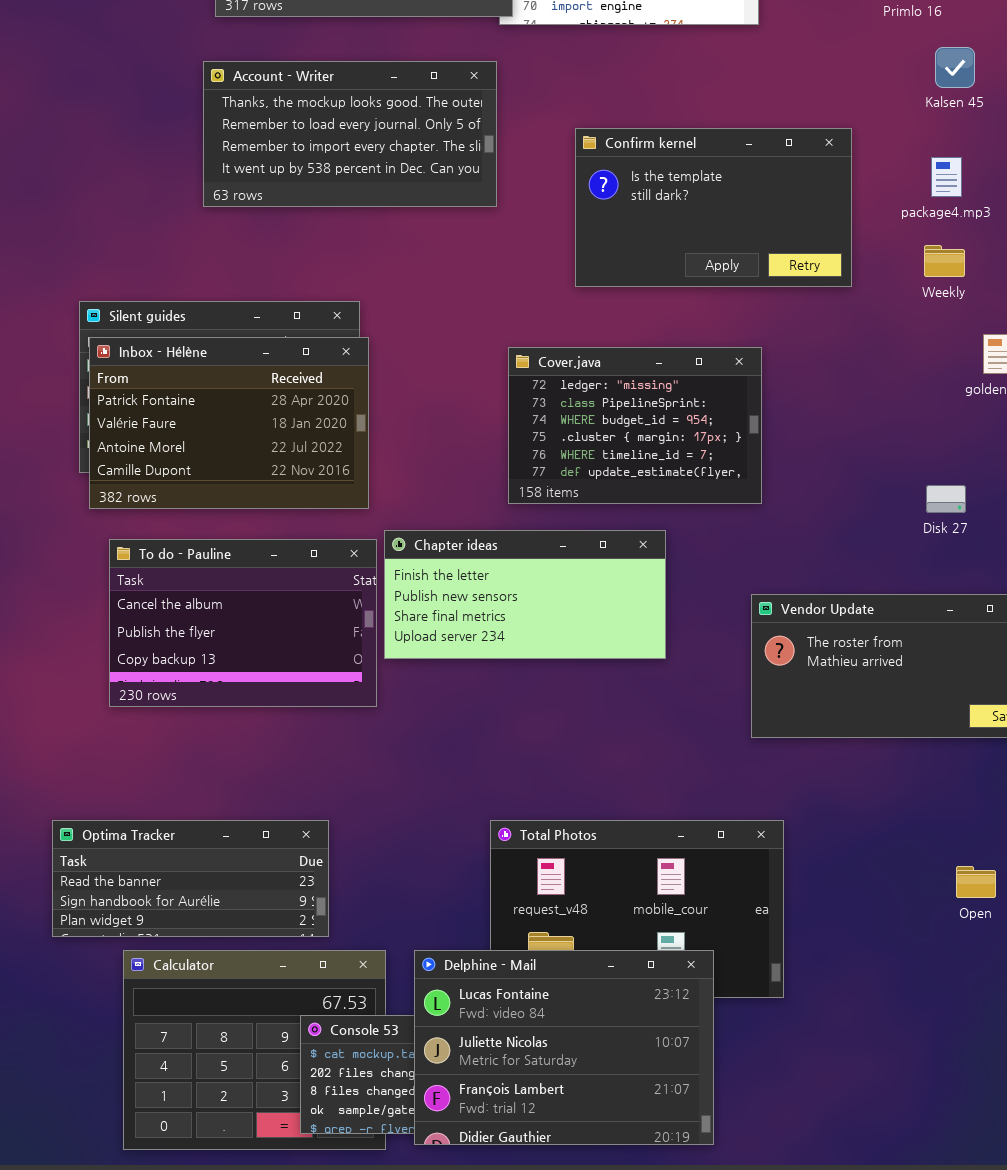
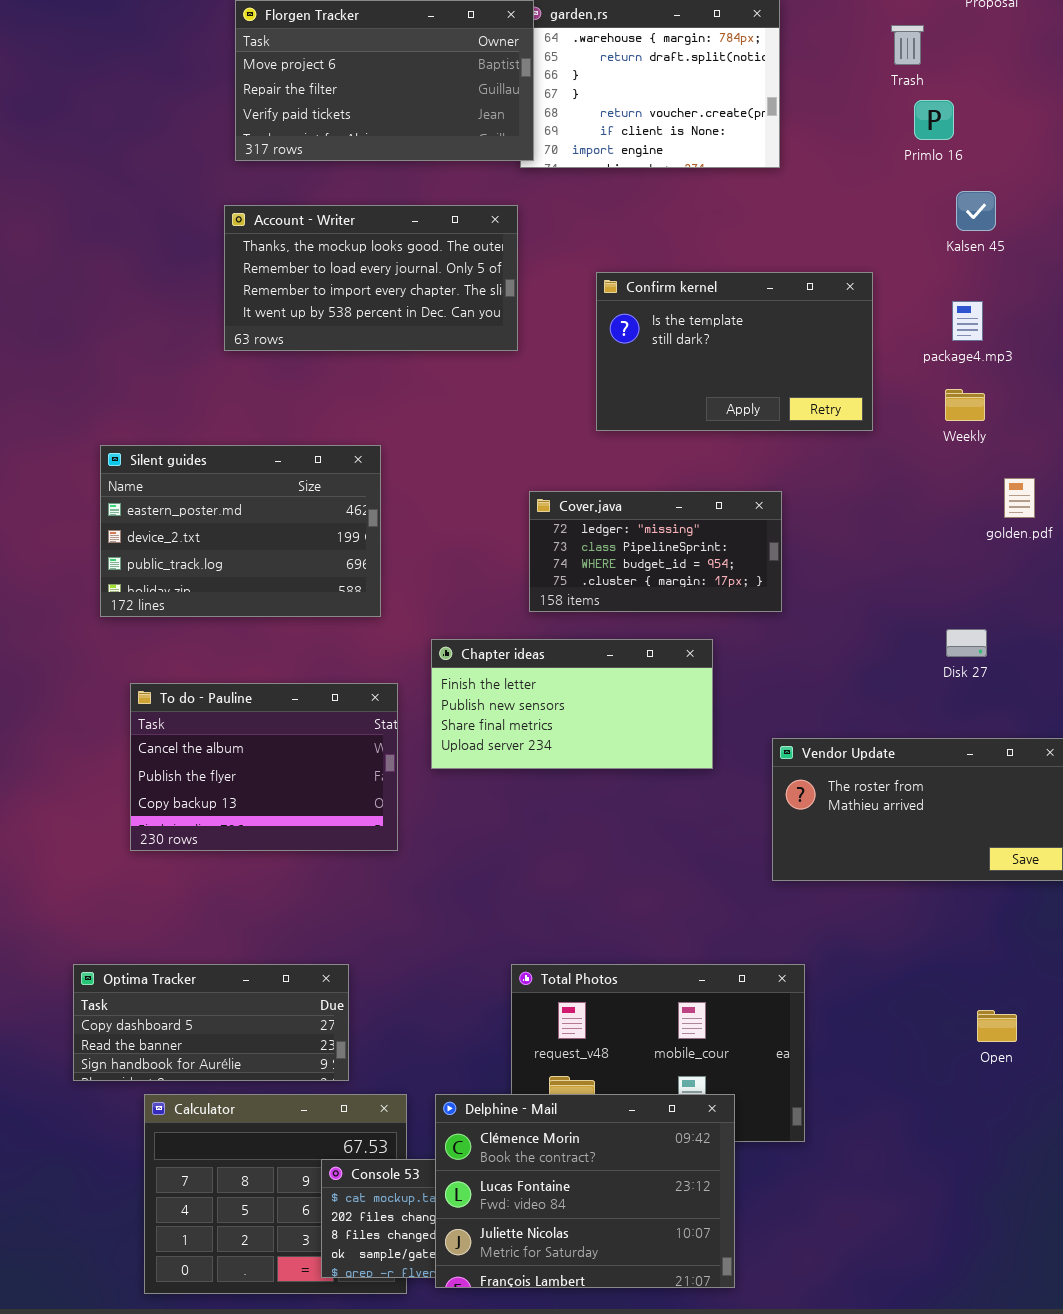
Inbox - Hélène: [89,337,369,509] -> none, closed
Cover.java: [508,347,762,504] -> [529,491,782,612], resized
Chapter ideas: [384,530,666,659] -> [431,639,713,769], moved
Optima Tracker: [52,820,329,937] -> [73,964,349,1081], scrolled up 1 row
Delphine - Mail: [414,950,714,1145] -> [435,1094,735,1288], scrolled up 1 row

